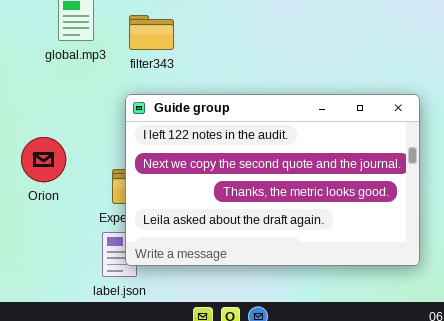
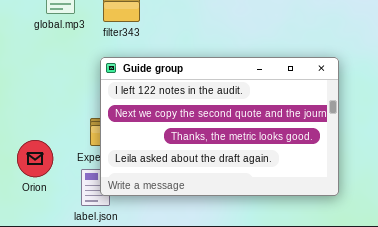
Orion: [21,137,66,182] -> [17,140,53,177], moved

